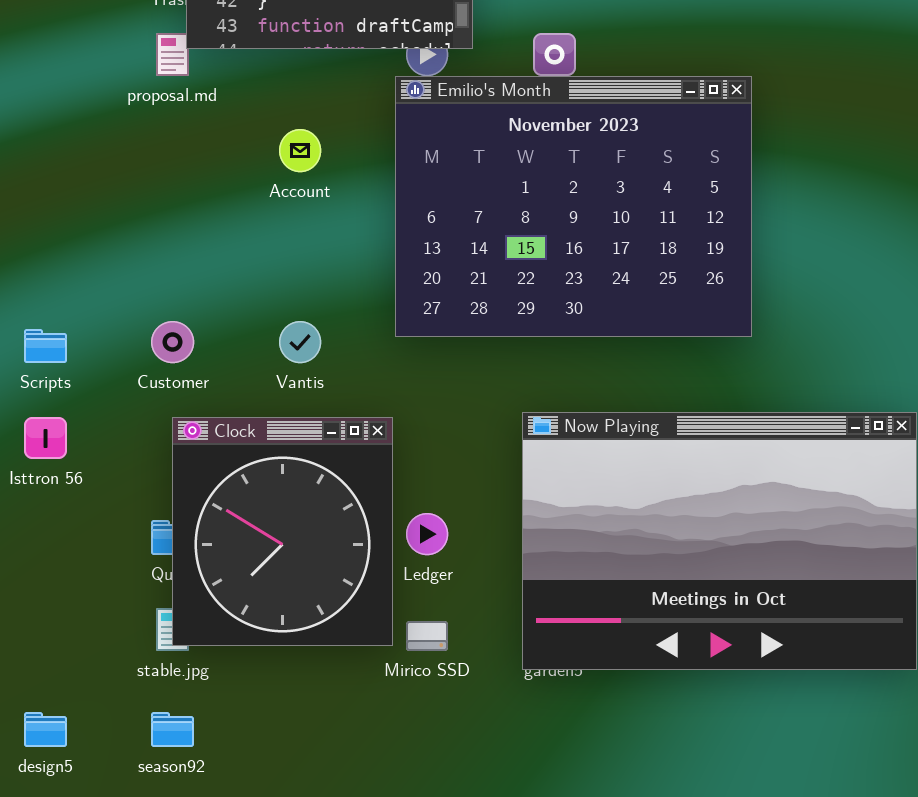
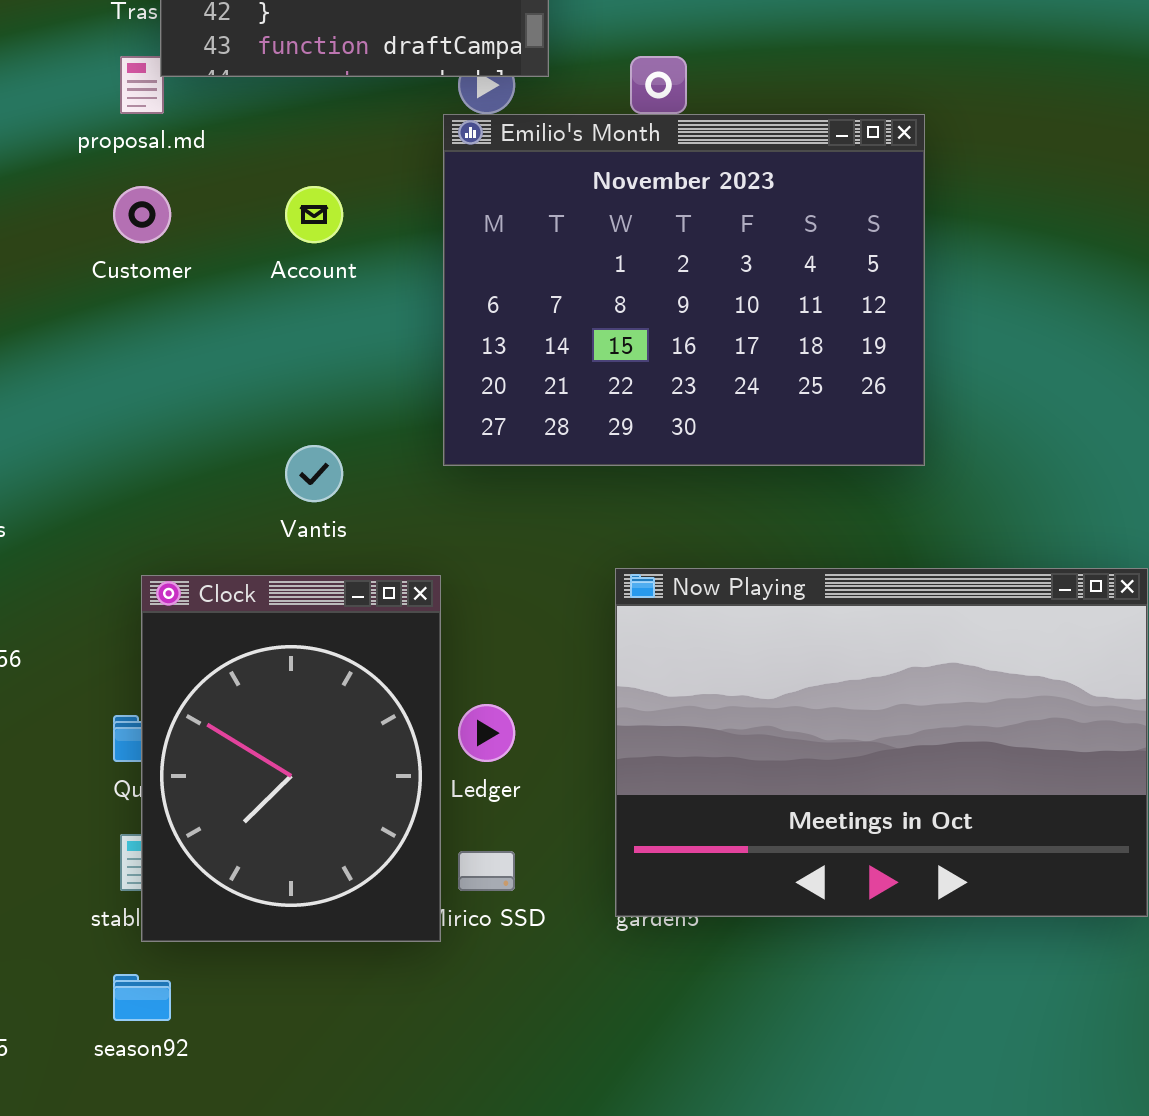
Customer: [151,321,194,363] -> [113,186,171,243], moved
Clock: [172,417,393,646] -> [141,575,441,942], resized

